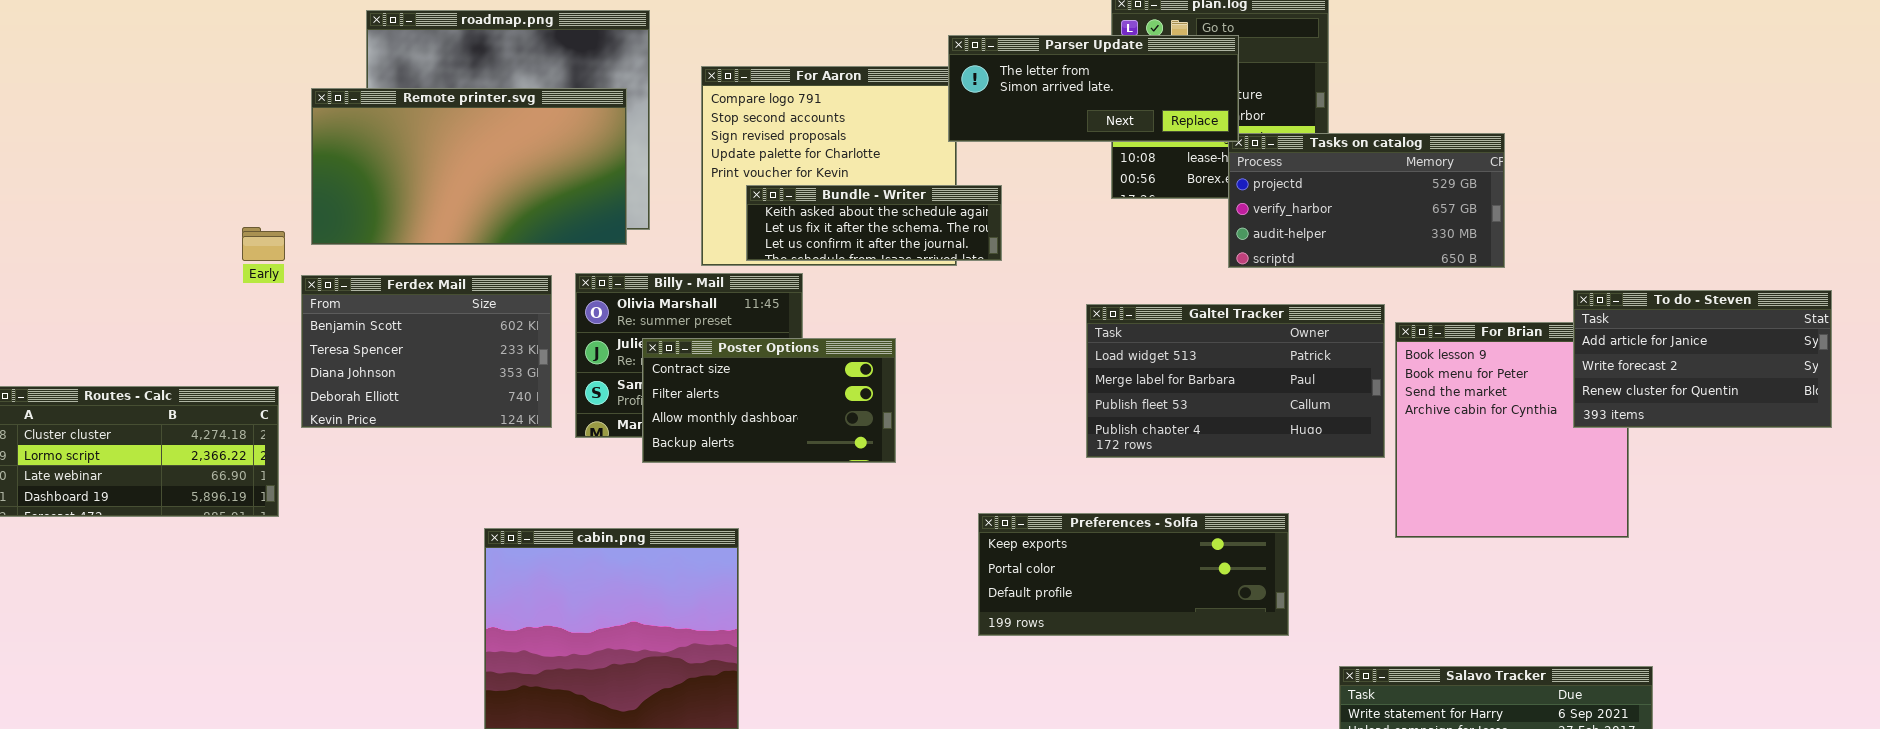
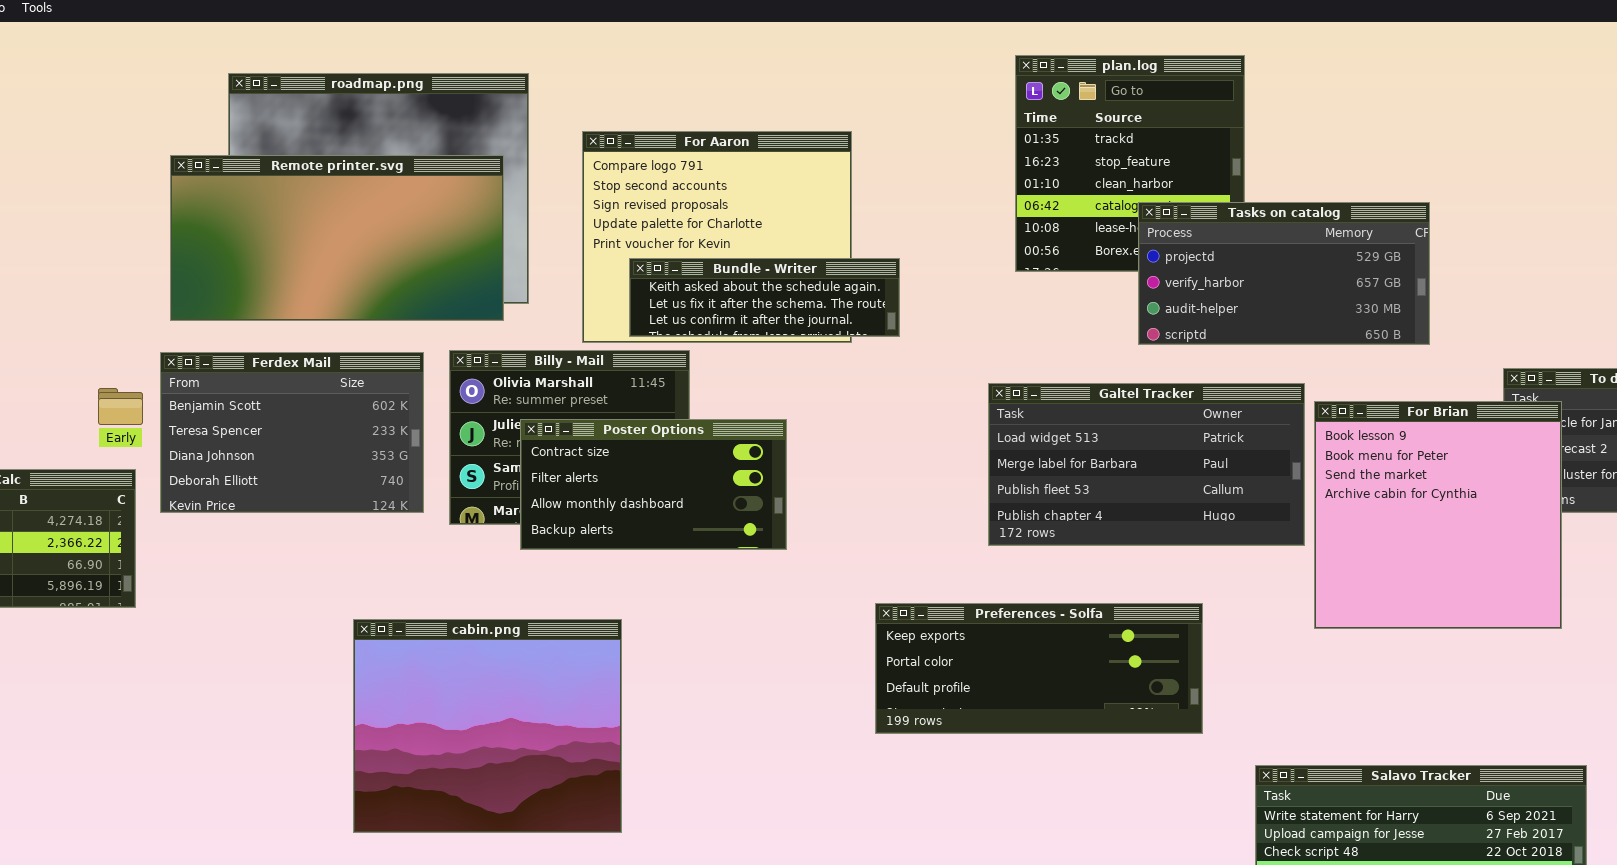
Parser Update: [948,35,1239,142] -> none, closed
Early: [242,227,285,261] -> [98,388,143,425], moved
For Brian: [1395,322,1629,538] -> [1314,401,1562,629], raised

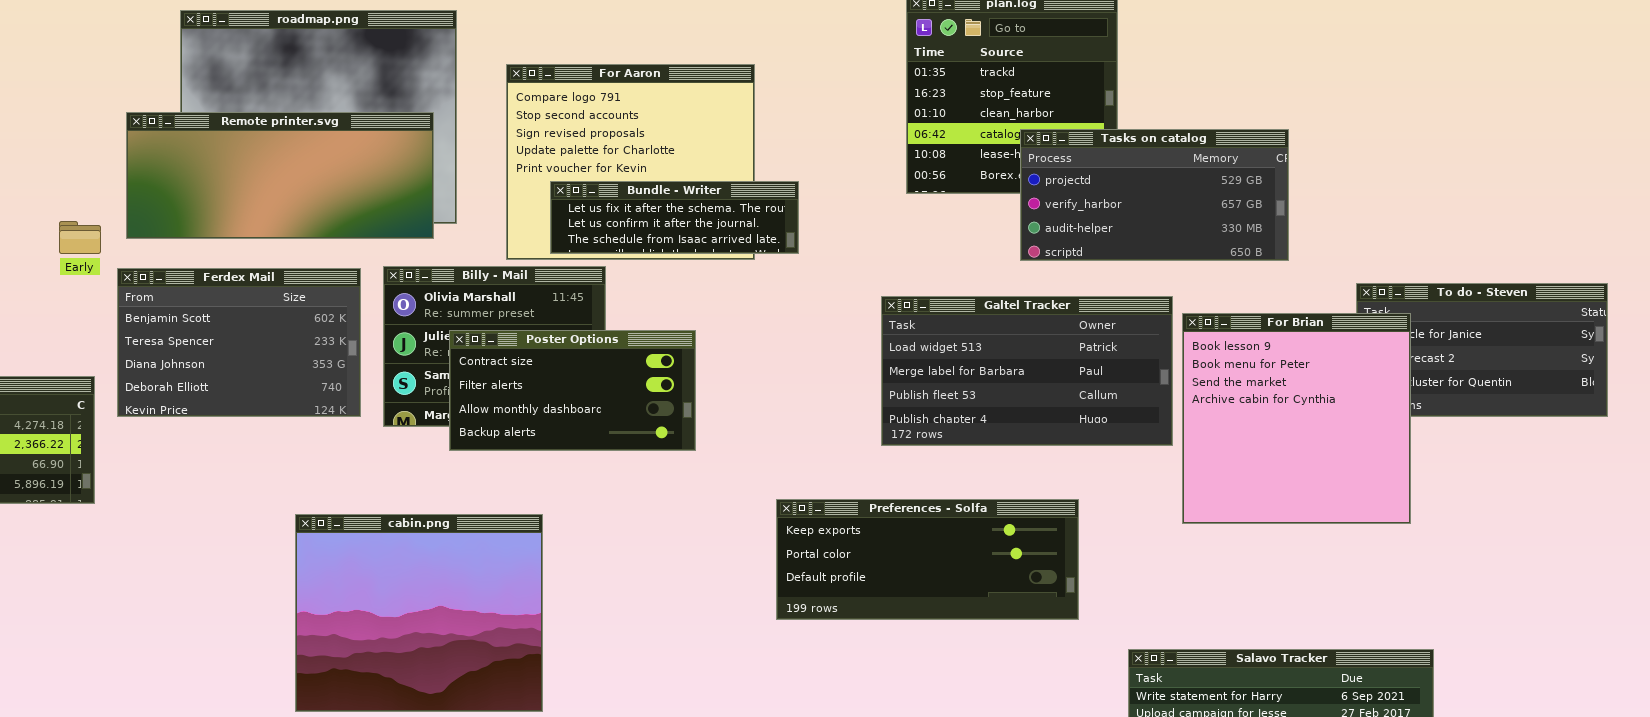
Remote printer.svg: [170,155,504,321] -> [126,112,434,239], resized
Bundle - Writer: [629,258,900,337] -> [550,181,799,254], scrolled down 1 row
Early: [98,388,143,425] -> [59,221,101,254], moved

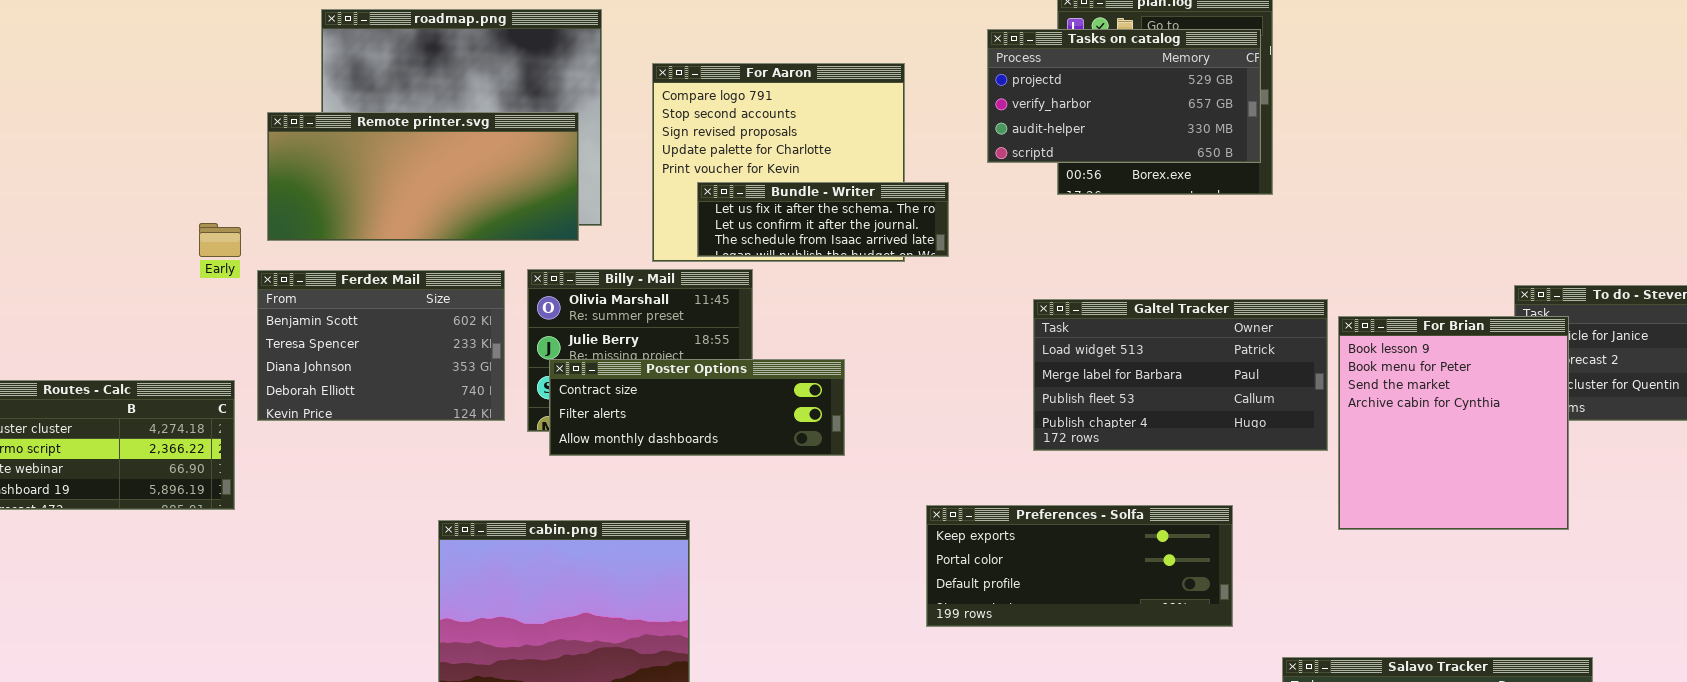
Tasks on catalog: [1020,129,1289,261] -> [987,29,1261,163], moved
Poster Options: [449,330,696,451] -> [549,359,845,456], resized

